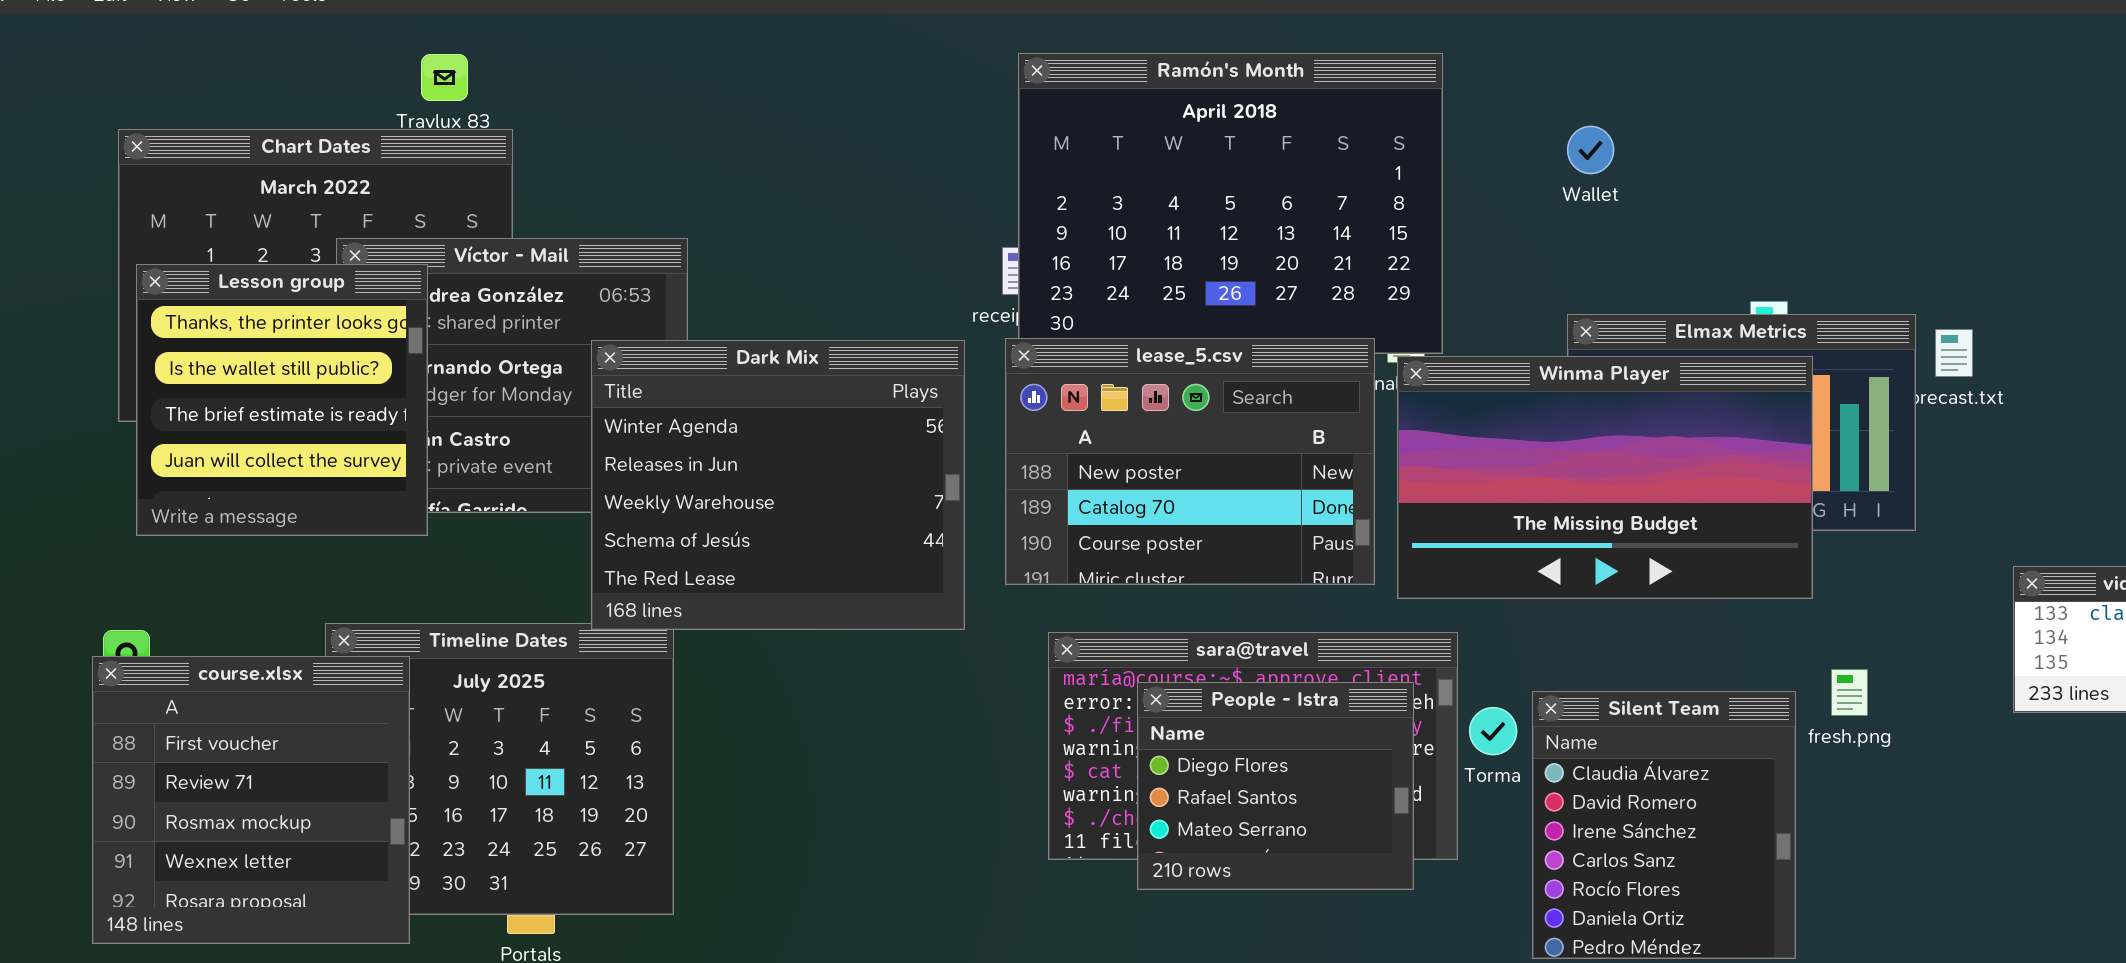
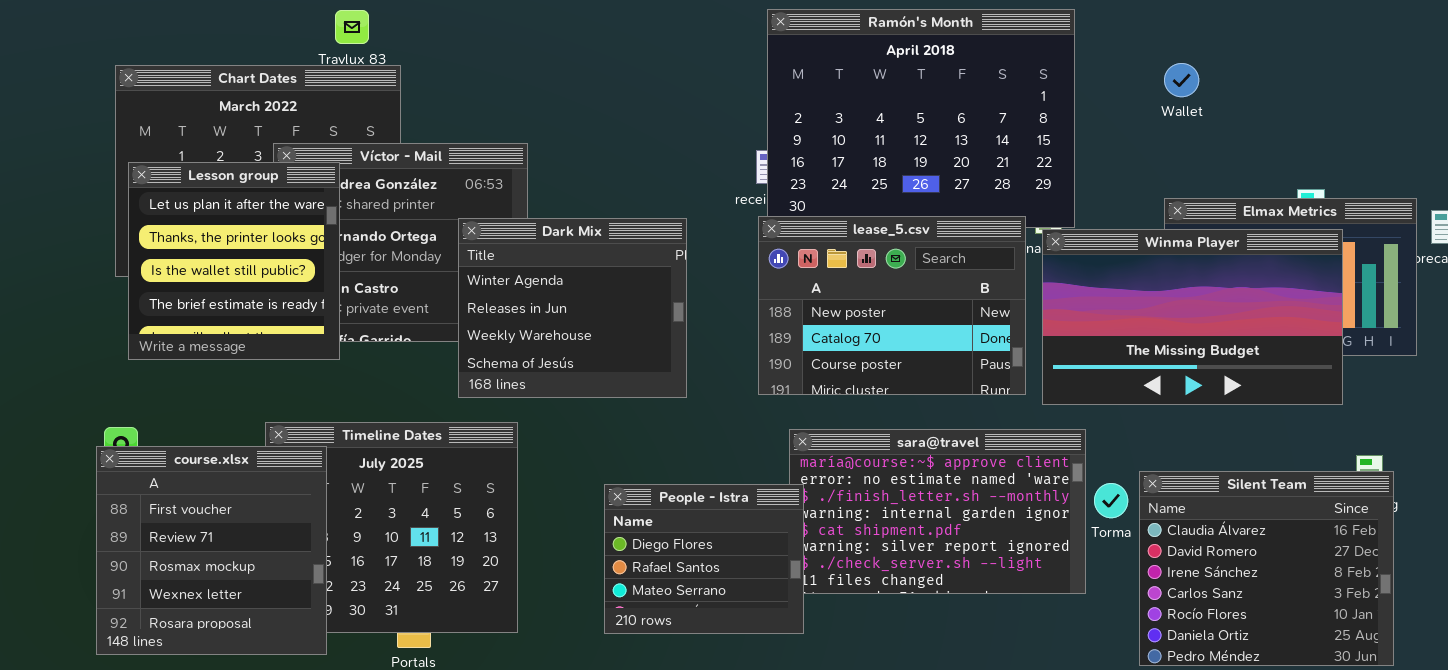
Lesson group: [136,264,428,536] -> [128,162,340,360], scrolled up 1 row
Dark Mix: [591,340,965,630] -> [458,218,687,398], resized
People - Istra: [1137,682,1414,890] -> [604,484,804,634], moved
Silent Team: [1532,691,1796,959] -> [1139,471,1394,666], resized

